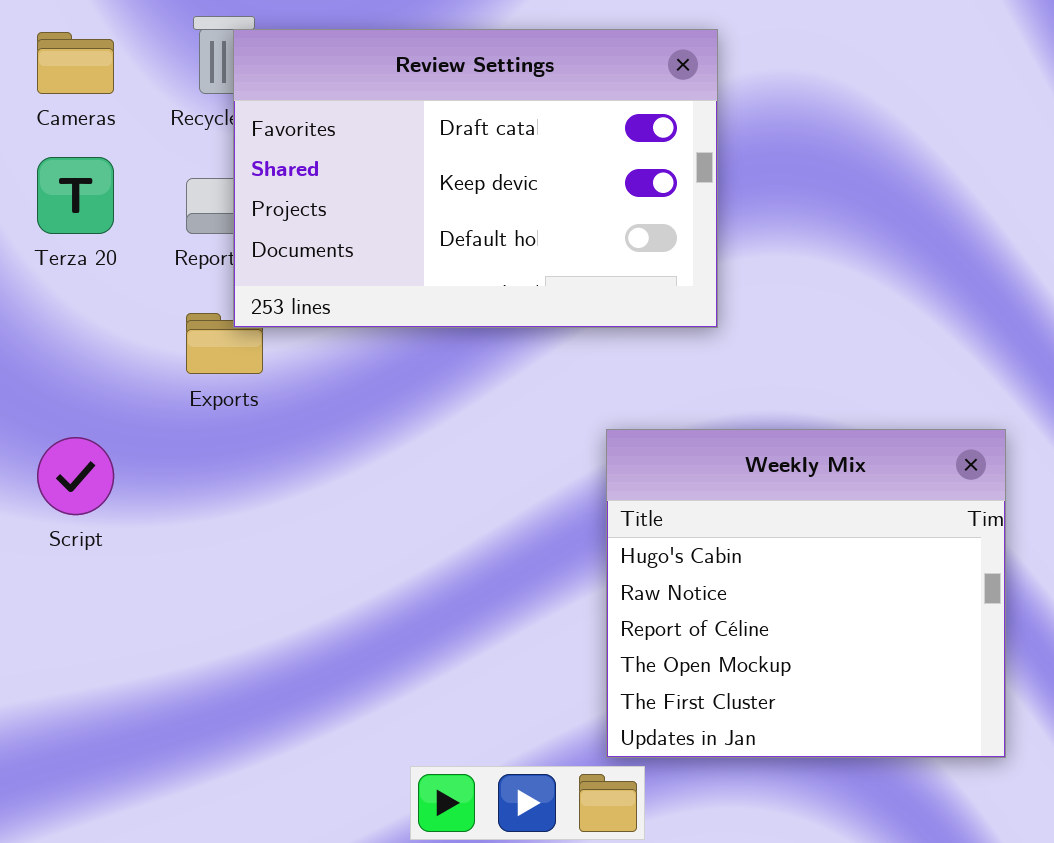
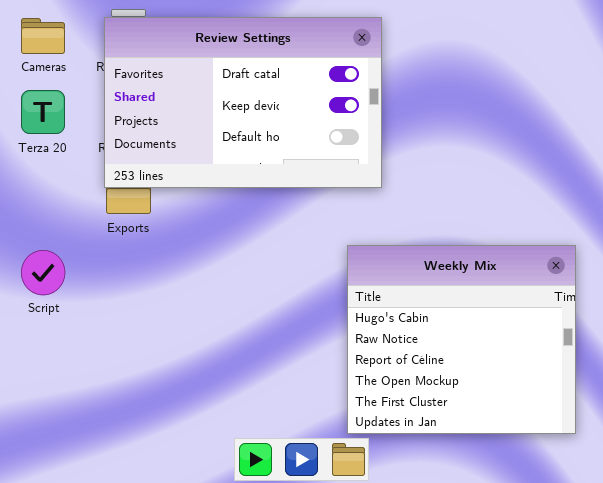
Review Settings: [233,29,718,328] -> [104,17,382,188], moved

